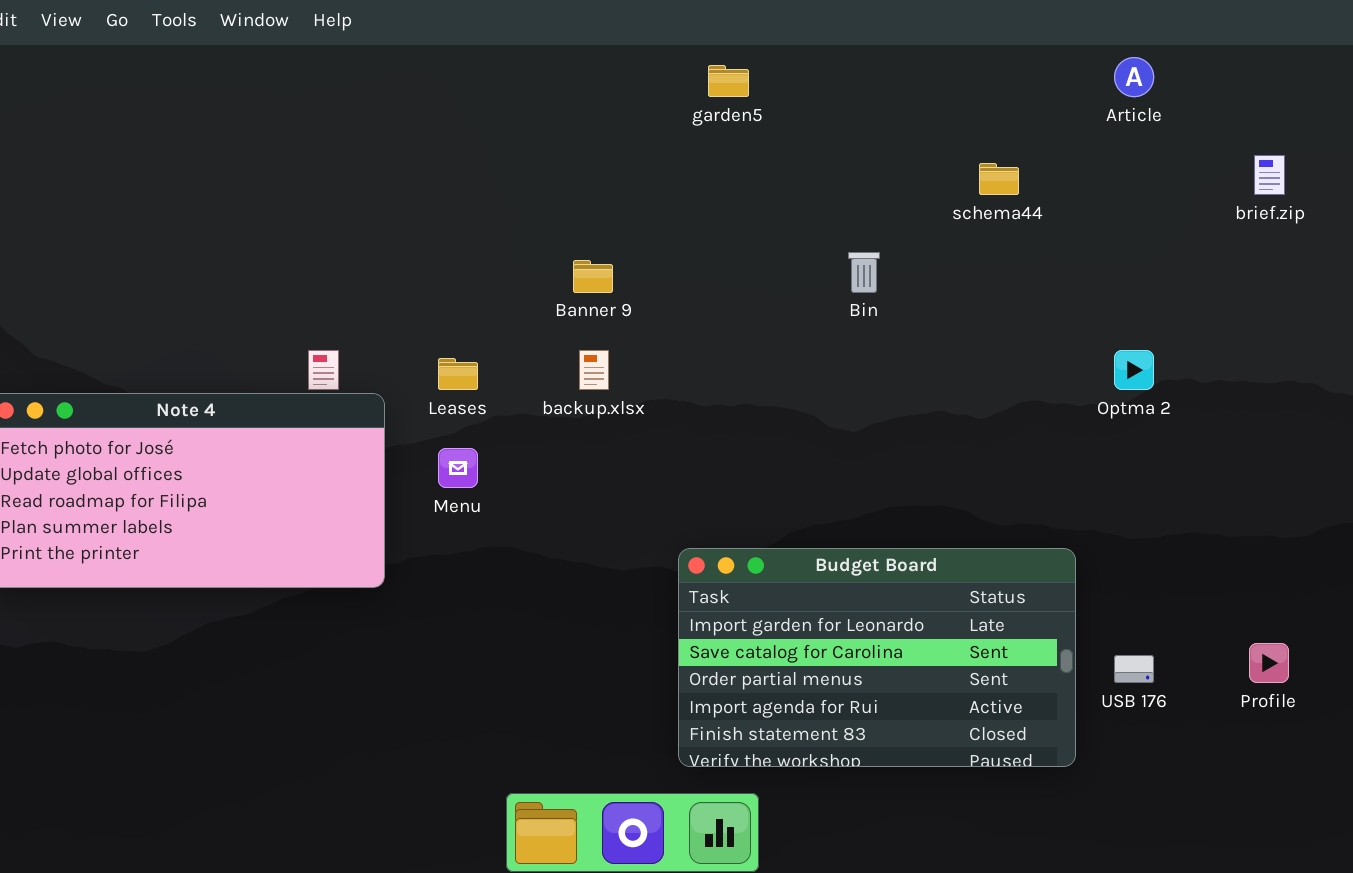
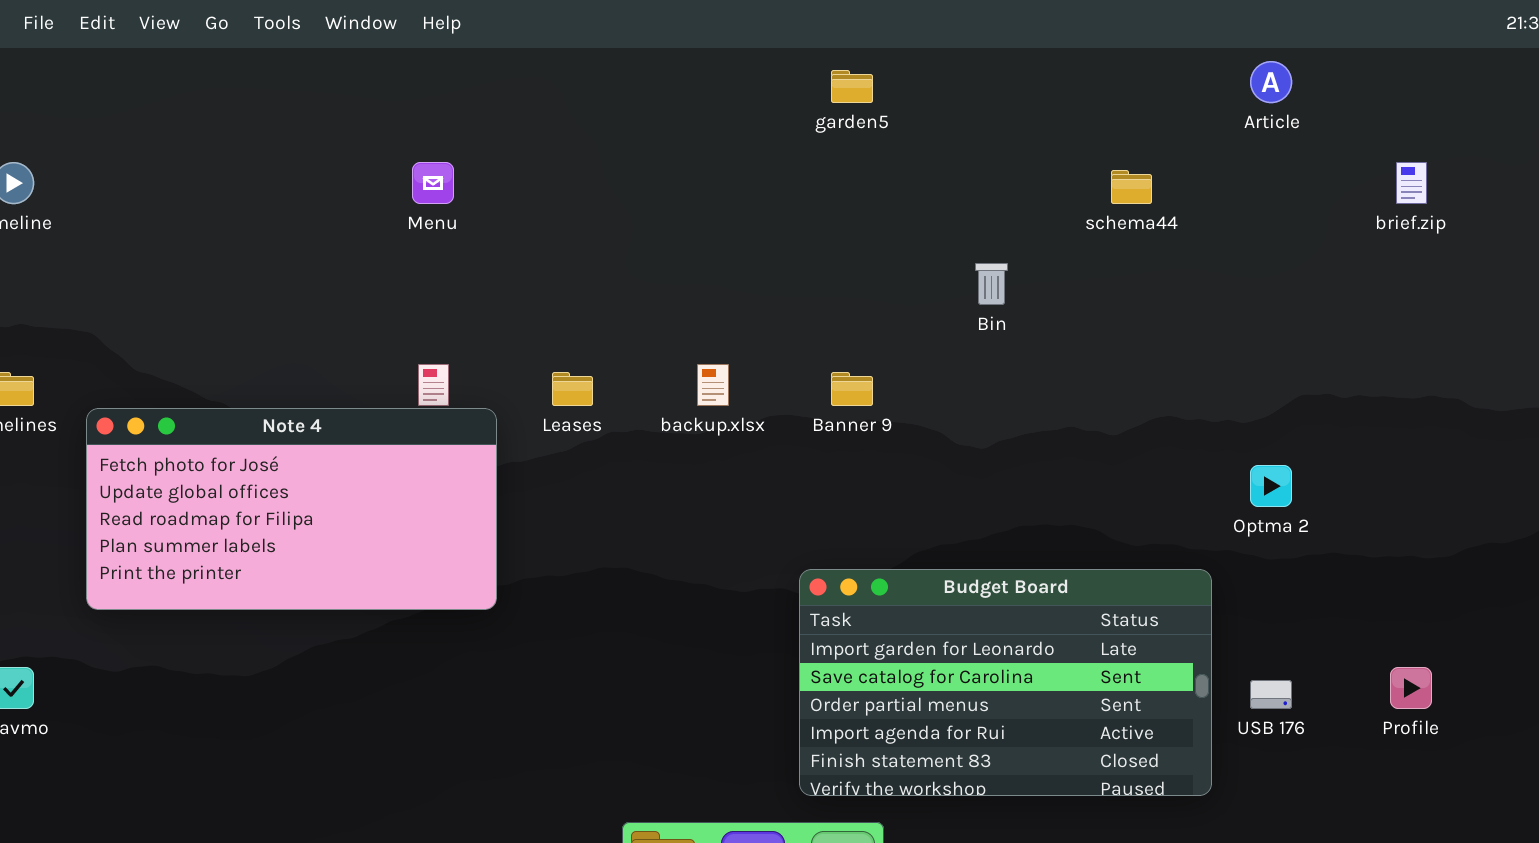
Banner 9: [573,260,613,293] -> [831,372,873,406], moved
Optma 2: [1114,350,1154,390] -> [1250,465,1292,507], moved
Menu: [438,448,478,488] -> [412,162,454,204], moved

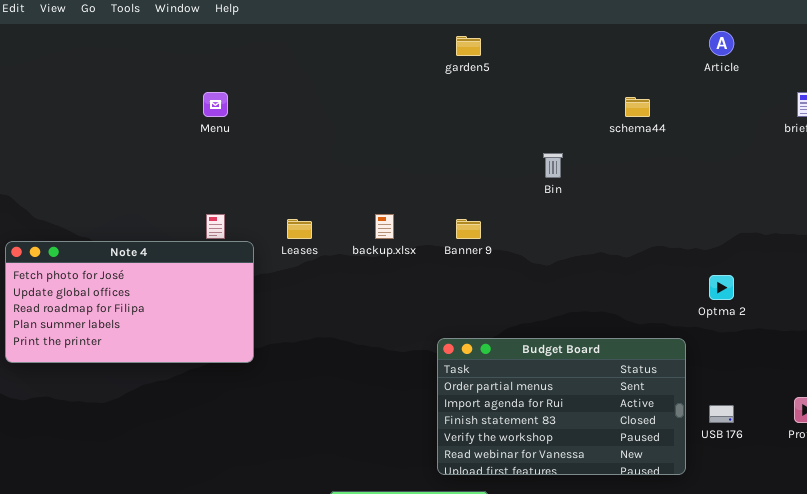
Budget Board: [799,569,1212,796] -> [437,338,686,475], scrolled down 2 rows

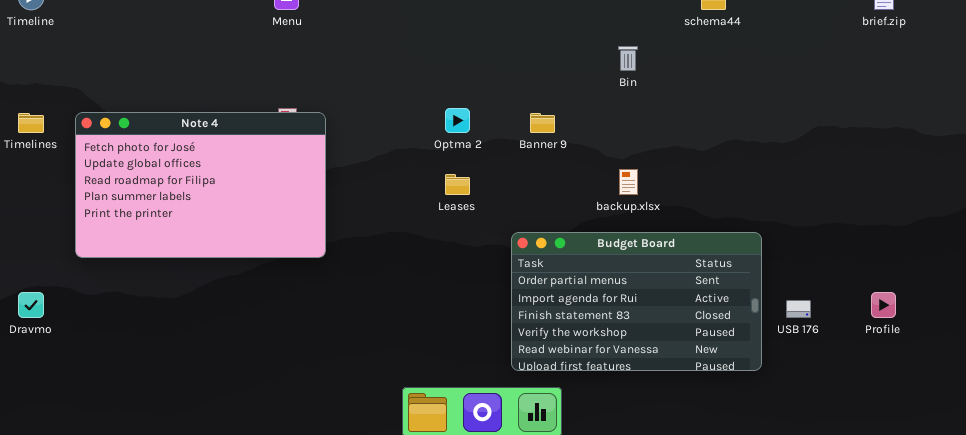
backup.xlsx: [375,214,394,239] -> [619,169,638,195], moved
Leases: [287,219,312,239] -> [445,174,470,195], moved
Note 4: [5,241,254,363] -> [75,112,326,258], resized
Optma 2: [709,275,734,300] -> [445,108,470,133], moved

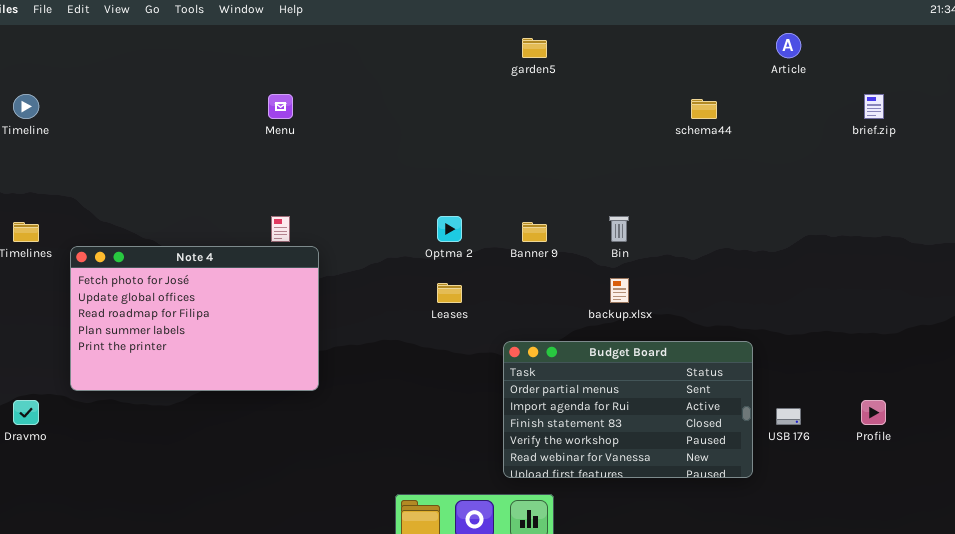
Bin: [618,46,638,71] -> [609,216,629,242], moved
Note 4: [75,112,326,258] -> [70,246,319,391], moved

